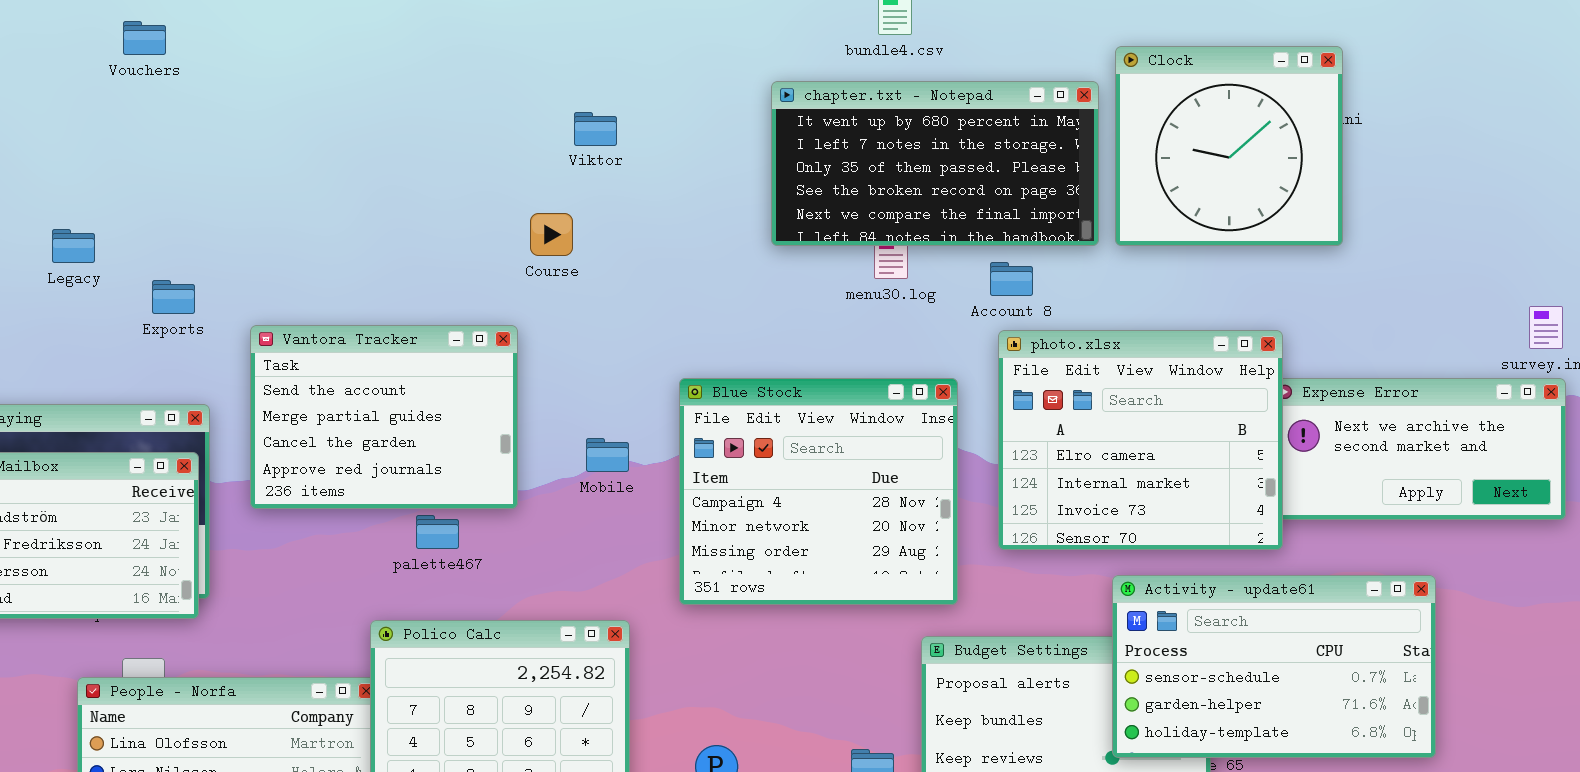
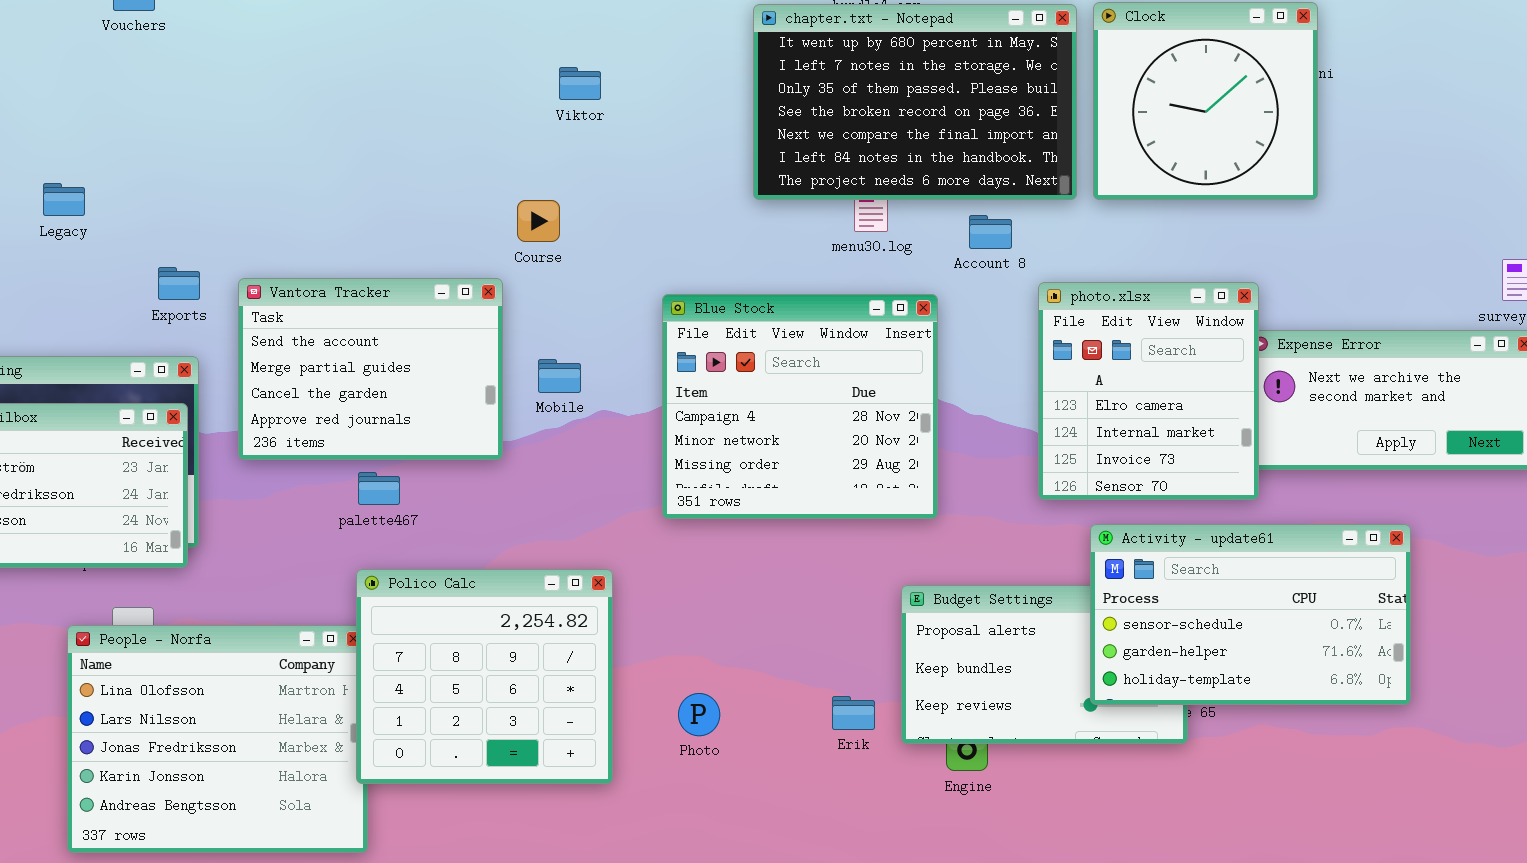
chapter.txt - Notepad: [771,81,1099,246] -> [753,4,1077,200], resized
Course: [530,213,573,256] -> [517,200,560,242], moved
Exports: [152,280,195,314] -> [158,267,200,300], moved
photo.xlsx: [998,330,1283,550] -> [1038,282,1259,500], resized
Blue Stock: [679,378,958,605] -> [662,294,938,519], moved
Mobile: [586,438,629,472] -> [538,359,581,393], moved
palette467: [416,515,459,549] -> [358,472,400,505], moved

